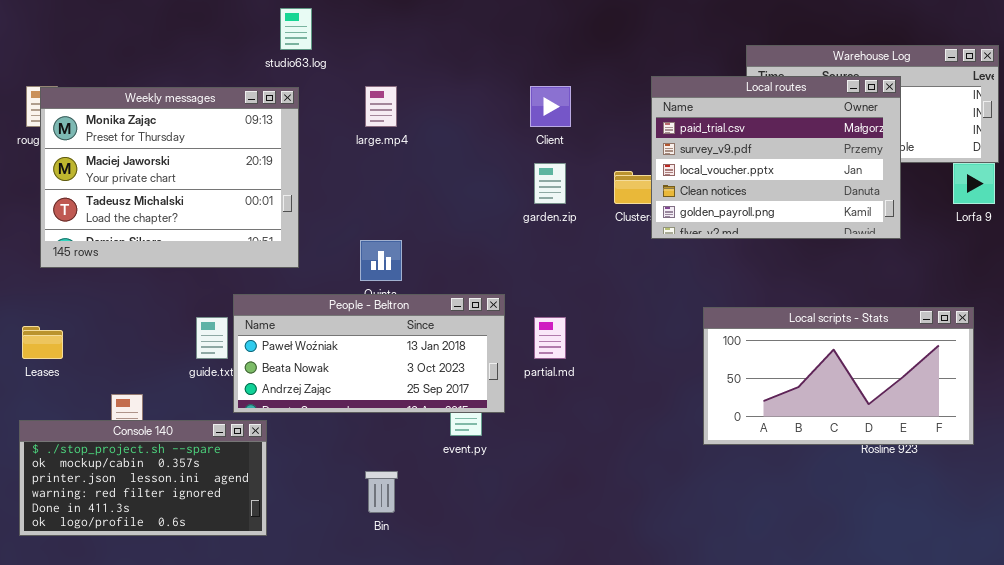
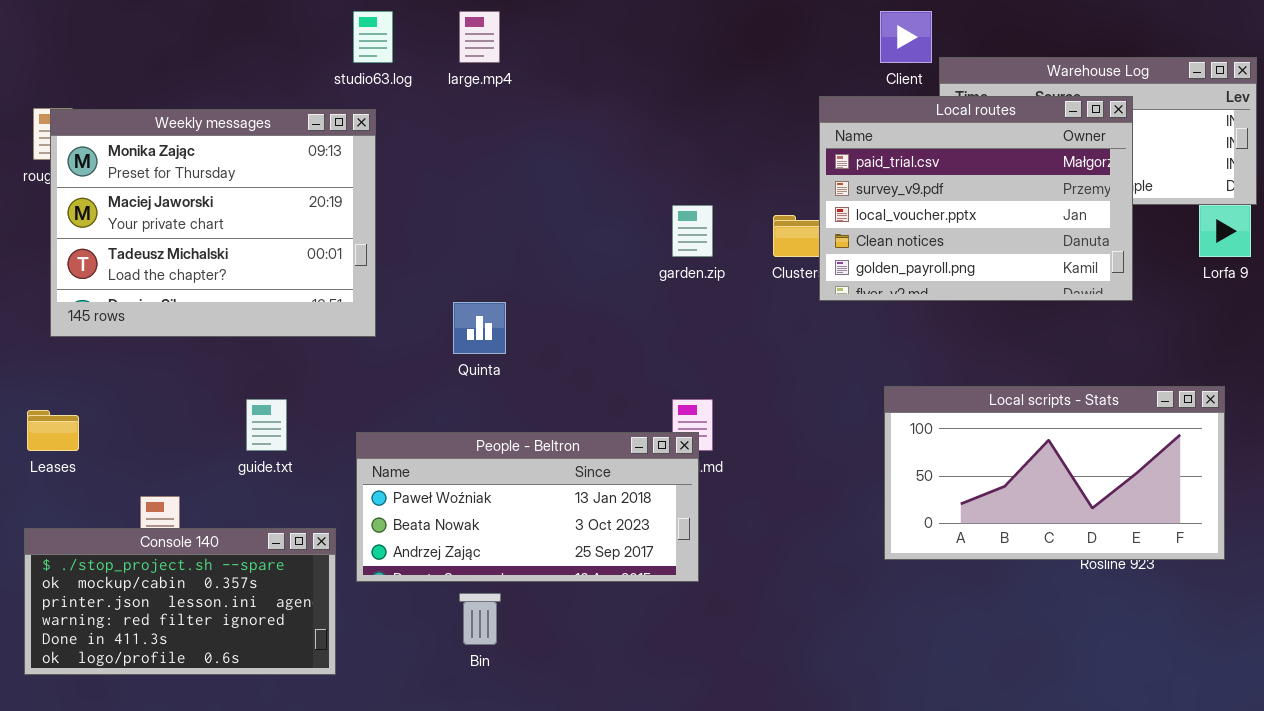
large.mp4: [365,86,397,127] -> [459,11,500,63], moved
Client: [530,86,571,127] -> [880,11,932,63], moved
People - Beltron: [233,294,505,413] -> [356,432,699,582], moved

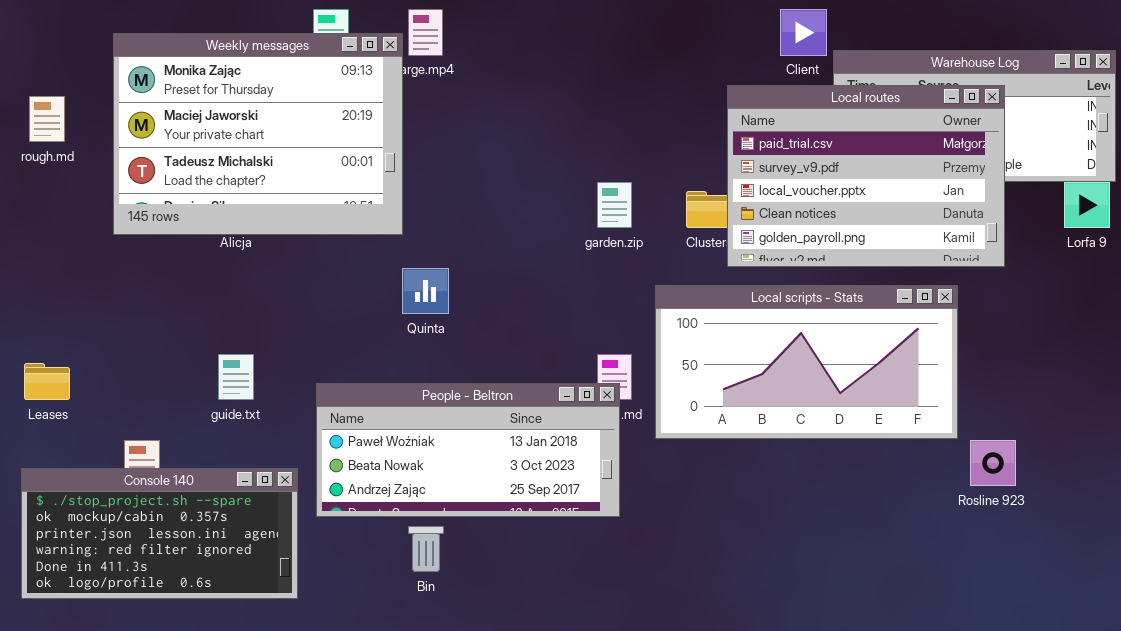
Weekly messages: [50,109,376,337] -> [113,33,403,235], moved
Local scripts - Stats: [884,386,1225,560] -> [655,285,958,439], moved

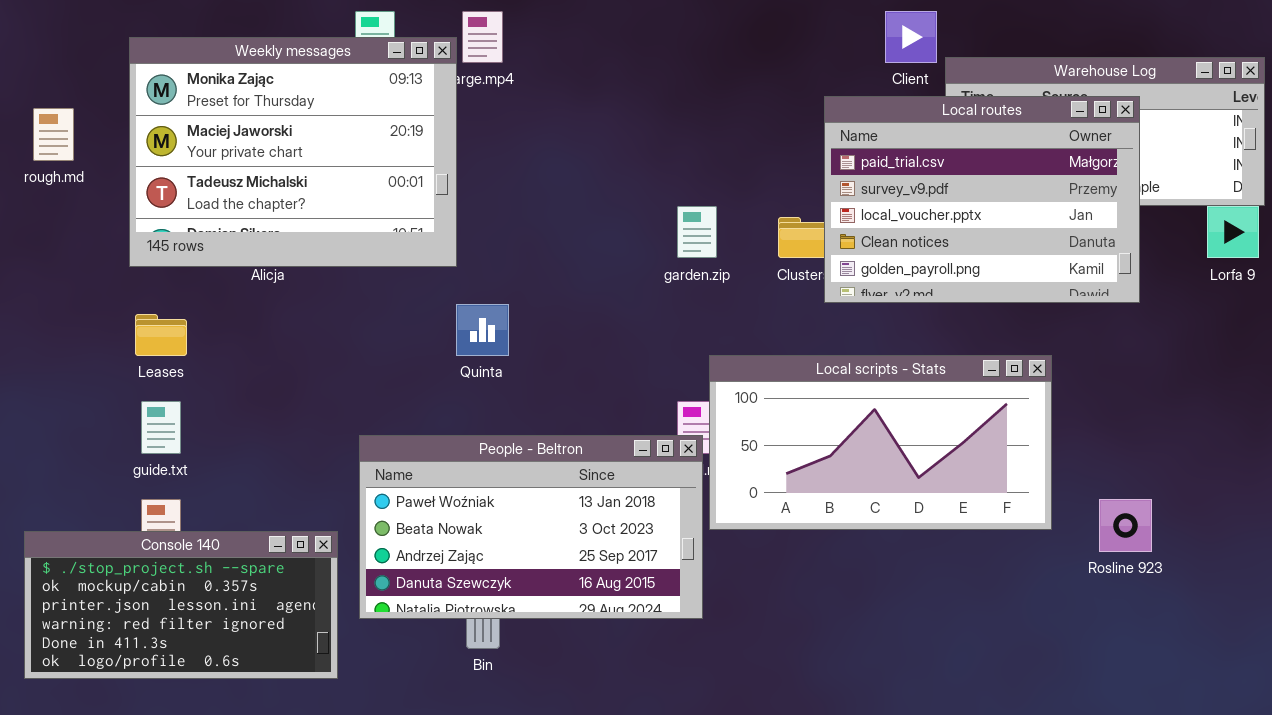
Local scripts - Stats: [655,285,958,439] -> [709,355,1052,530], moved
guide.txt: [218,354,254,400] -> [141,401,181,454], moved
Leases: [24,363,70,400] -> [135,314,187,356], moved
People - Beltron: [316,383,620,517] -> [359,435,703,619], resized

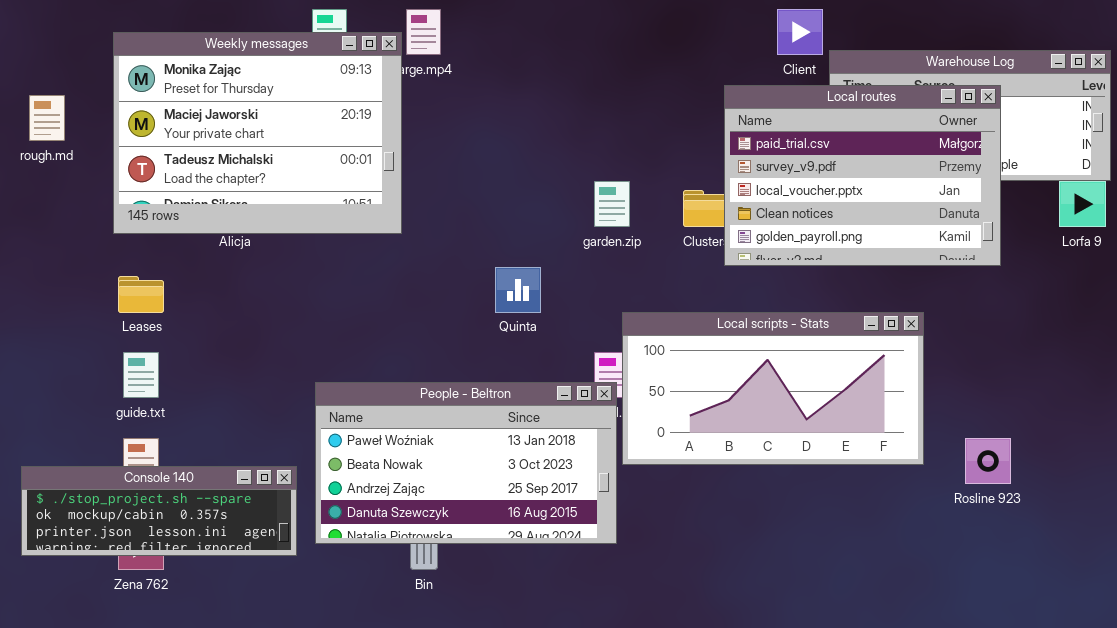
Quinta: [456,304,509,356] -> [495,267,541,313], moved
Console 140: [24,531,338,679] -> [21,466,297,556], resized

